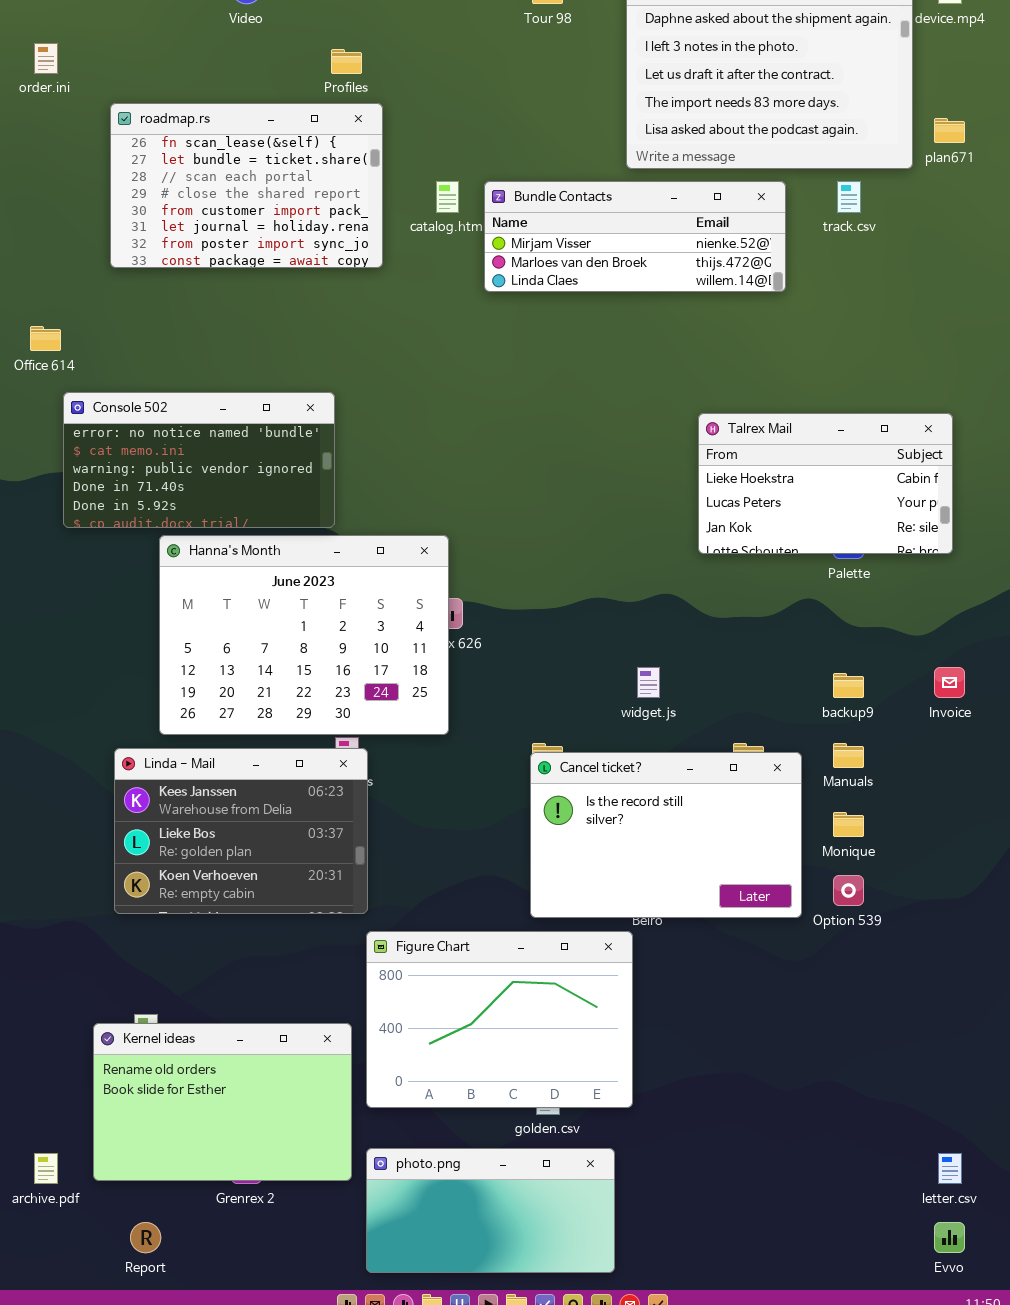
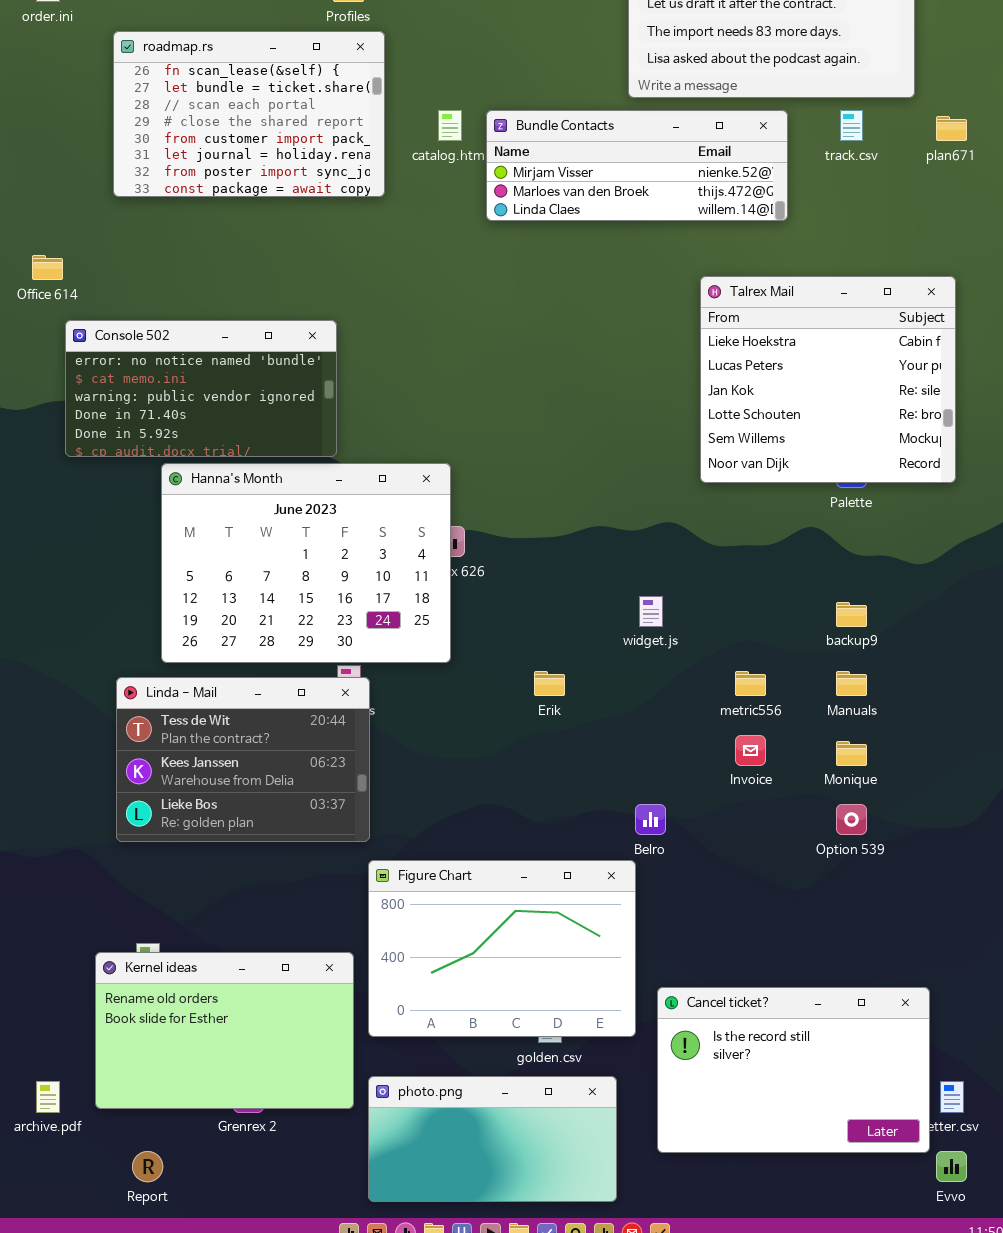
plan671: [934,118,965,143] -> [936,116,967,141], moved
Talrex Mail: [698,413,953,554] -> [700,276,956,483], resized
Invoice: [934,667,965,698] -> [735,735,766,766], moved
Linda - Mail: [114,748,368,914] -> [116,677,370,842], scrolled up 1 row
Cancel ticket?: [530,752,802,918] -> [657,987,930,1153], moved

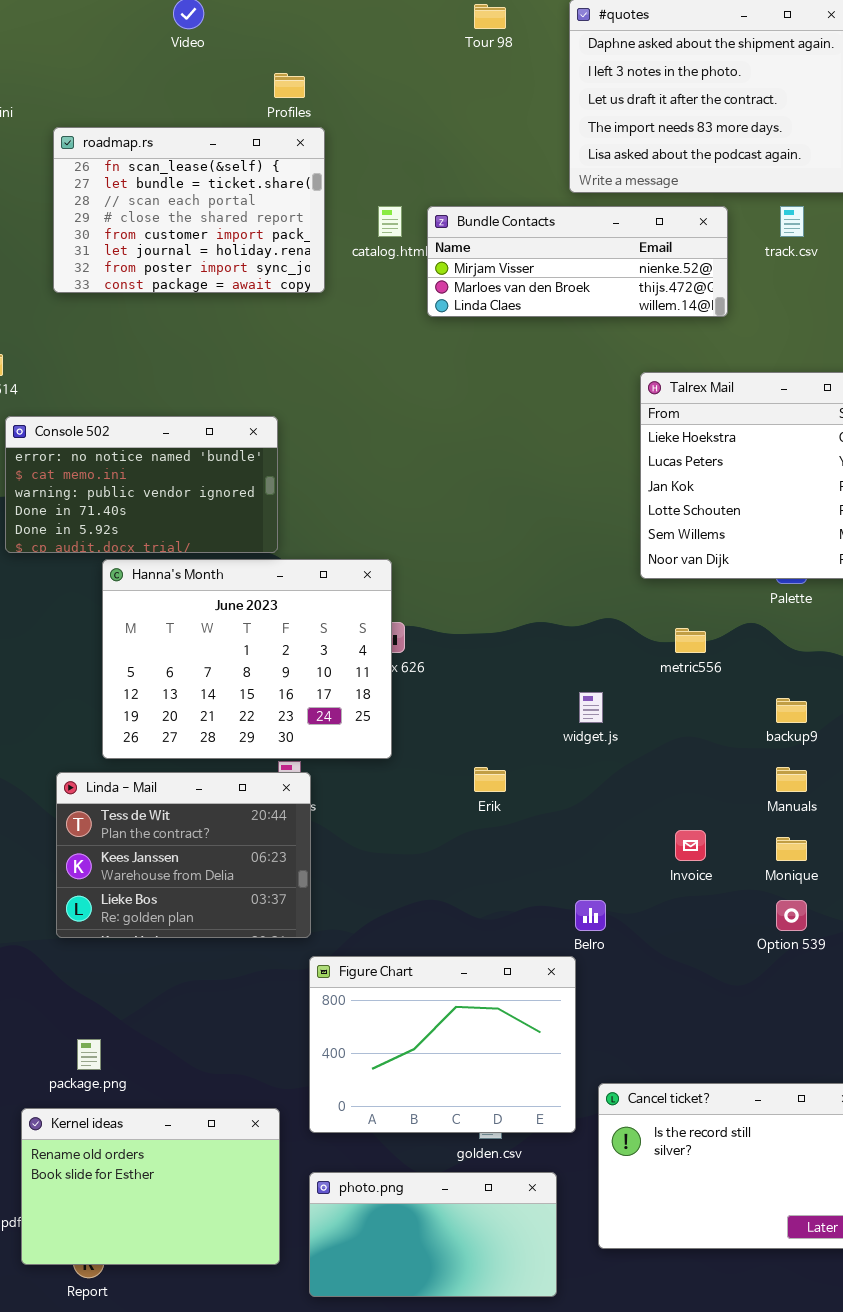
metric556: [735,671,766,696] -> [675,628,706,653], moved
Kernel ideas: [95,952,354,1109] -> [21,1108,280,1265], moved

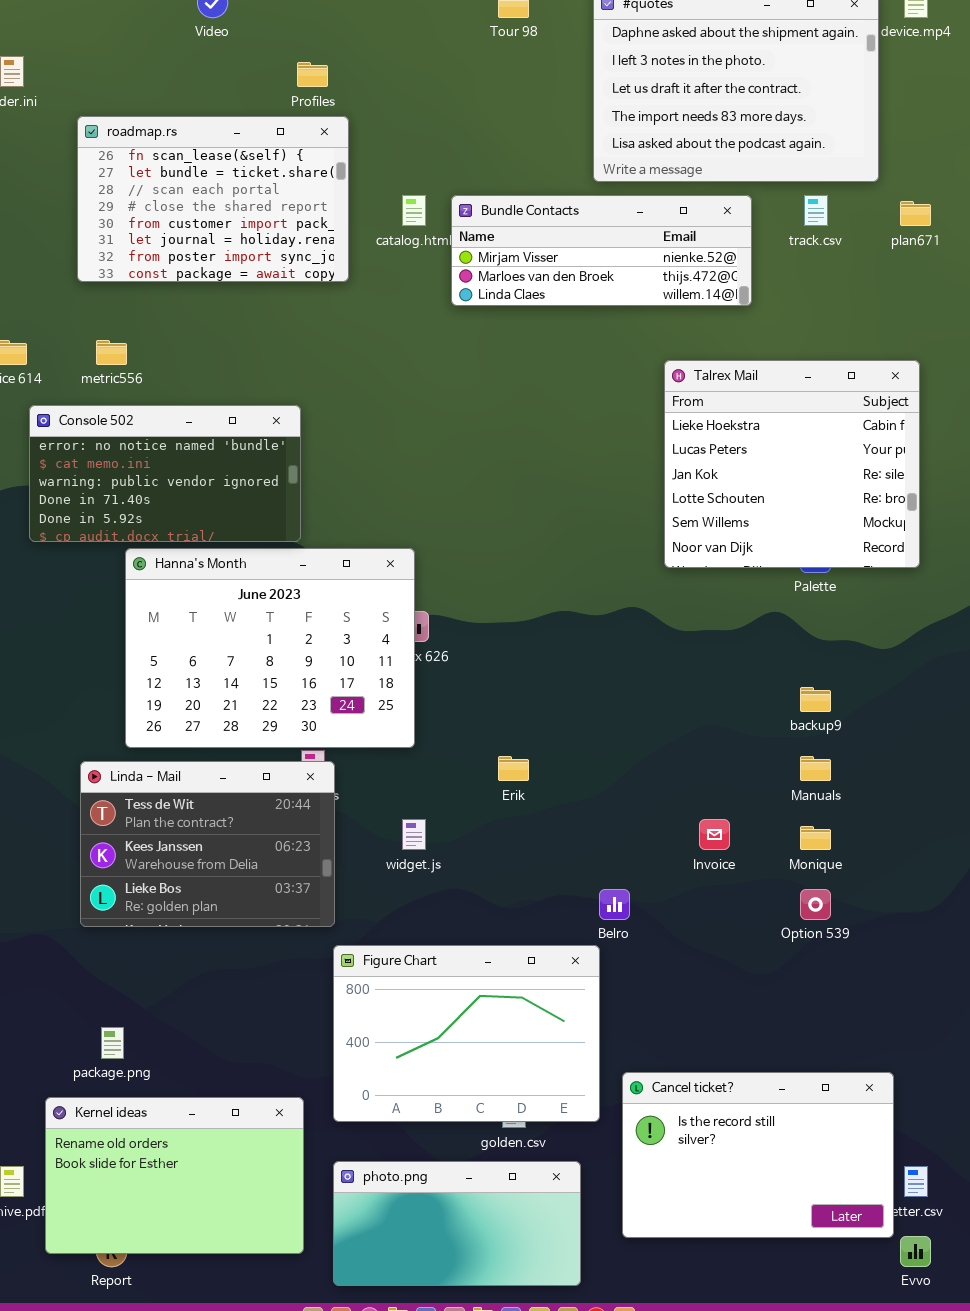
metric556: [675,628,706,653] -> [96,340,127,365], moved
widget.js: [579,692,603,723] -> [402,819,426,850], moved

